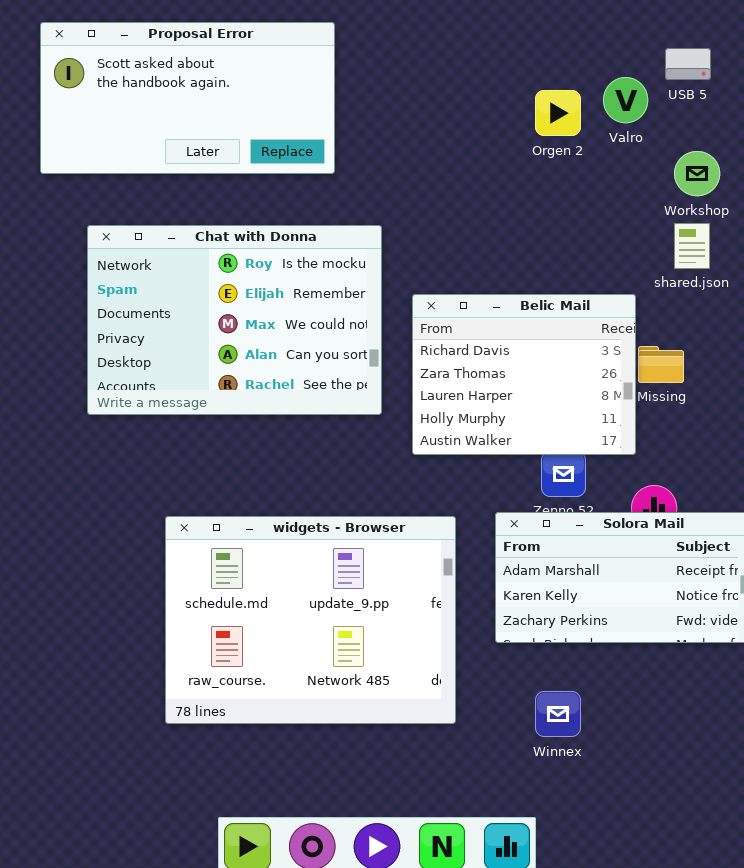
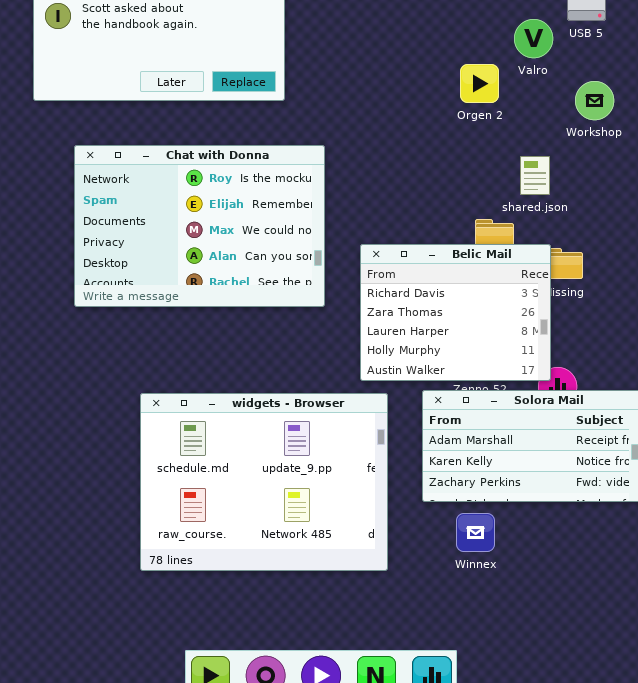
Orgen 2: [535,90,581,136] -> [460,64,499,103], moved
shared.json: [674,223,710,269] -> [520,156,550,195], moved
Belic Mail: [412,294,636,455] -> [360,244,551,381], moved
Winnex: [535,691,581,737] -> [456,513,495,552], moved

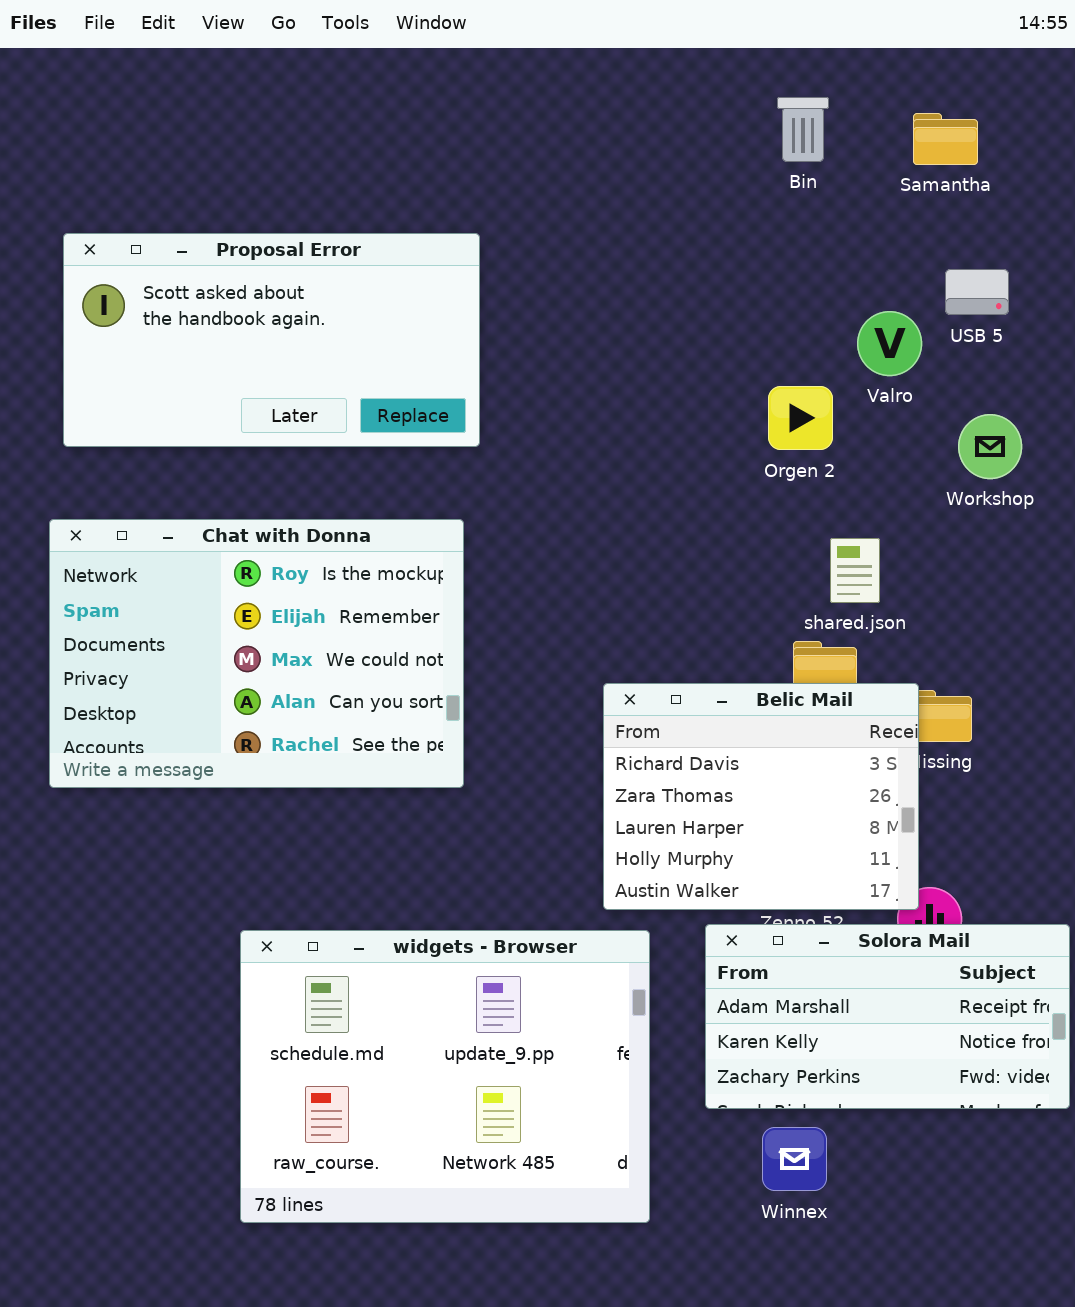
Chat with Donna: [74,145,325,307] -> [49,519,464,788], moved
shared.json: [520,156,550,195] -> [830,538,880,603], moved

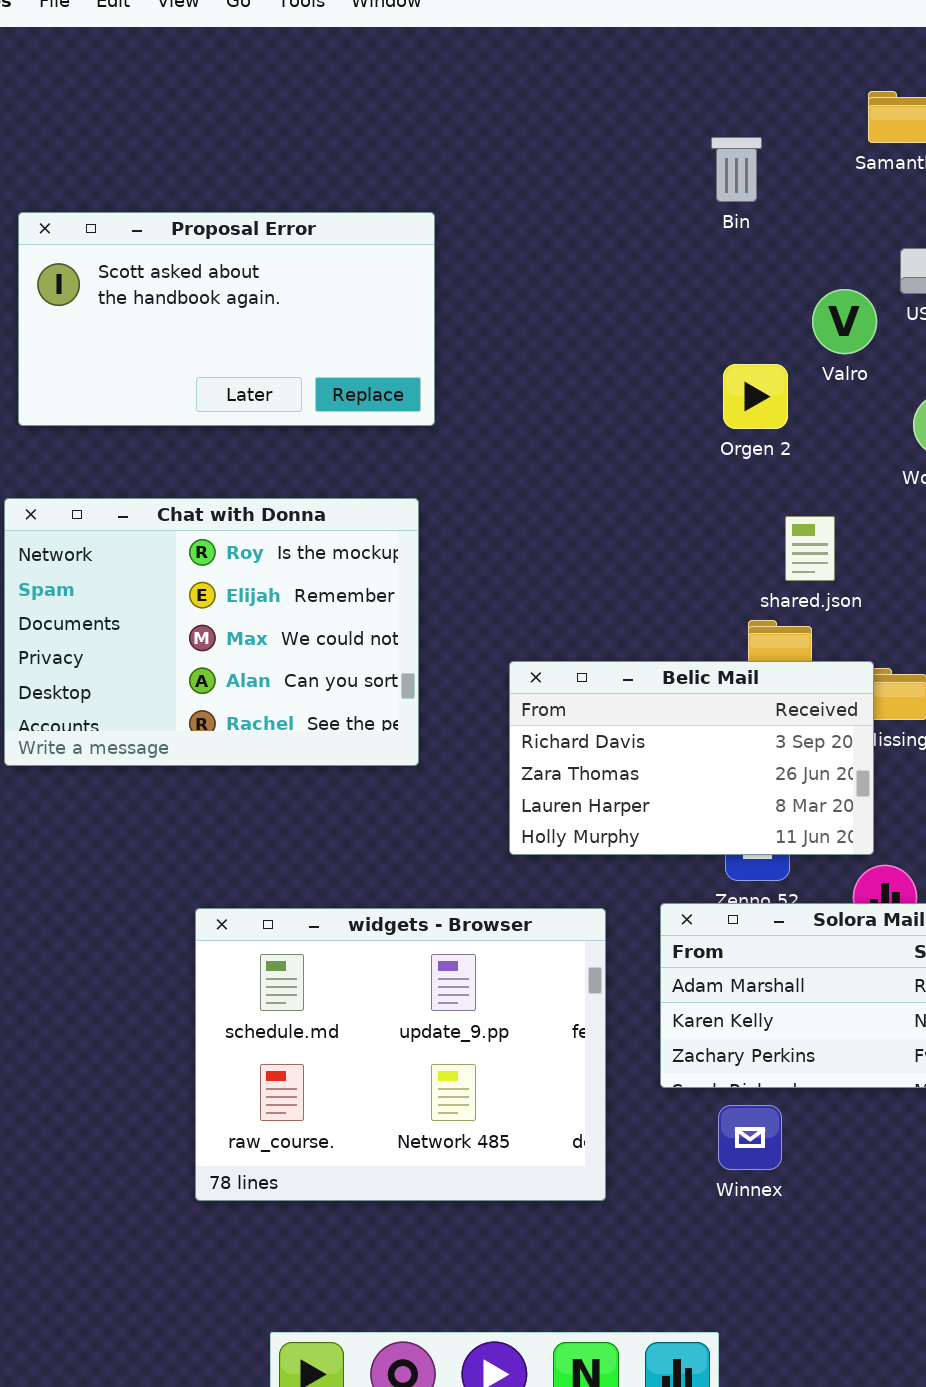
Bin: [777,97,829,162] -> [711,137,762,202], moved
Belic Mail: [603,683,919,910] -> [509,661,874,855], resized

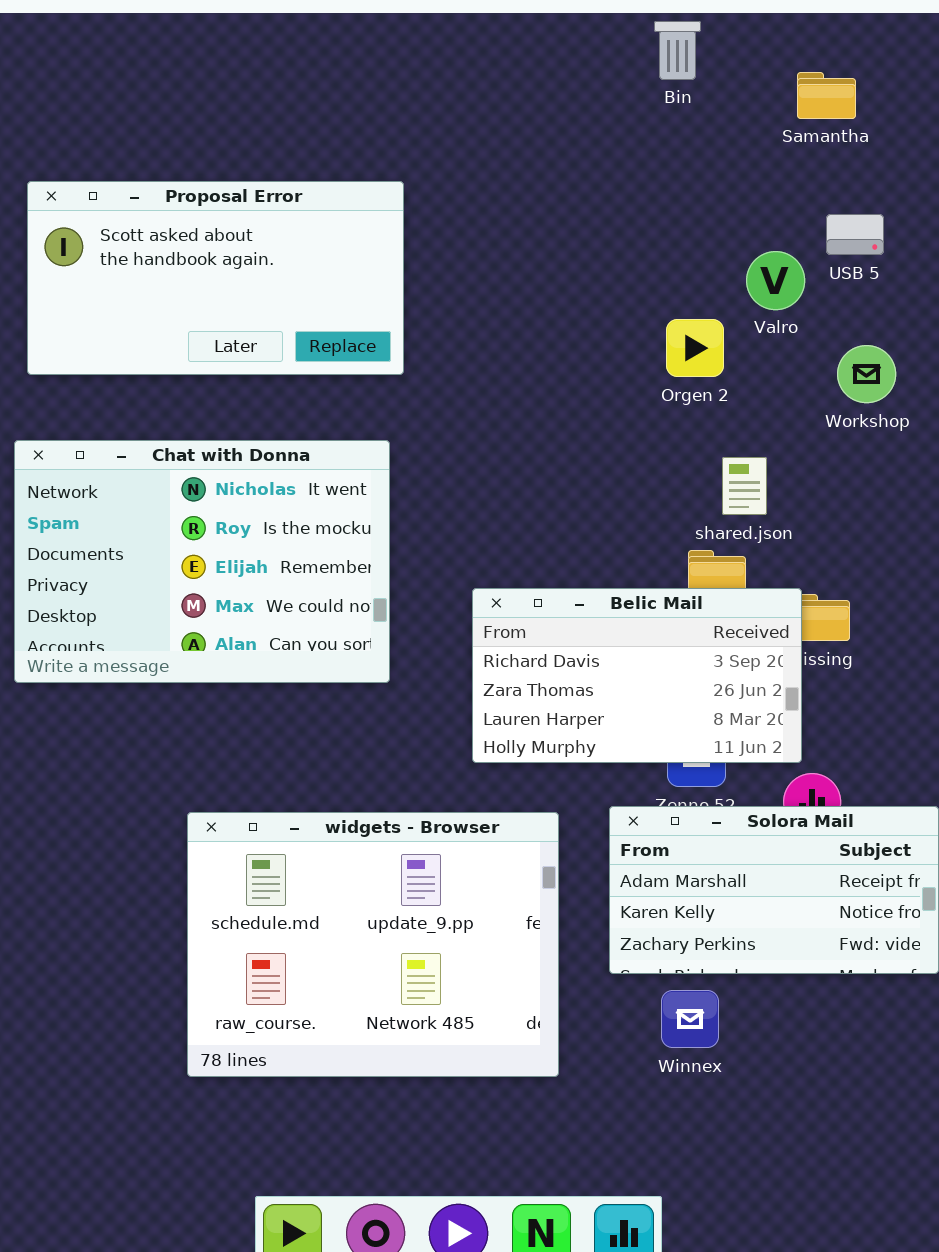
Bin: [711,137,762,202] -> [654,21,701,80], moved
Chat with Donna: [4,498,419,766] -> [14,440,390,683], scrolled up 1 row

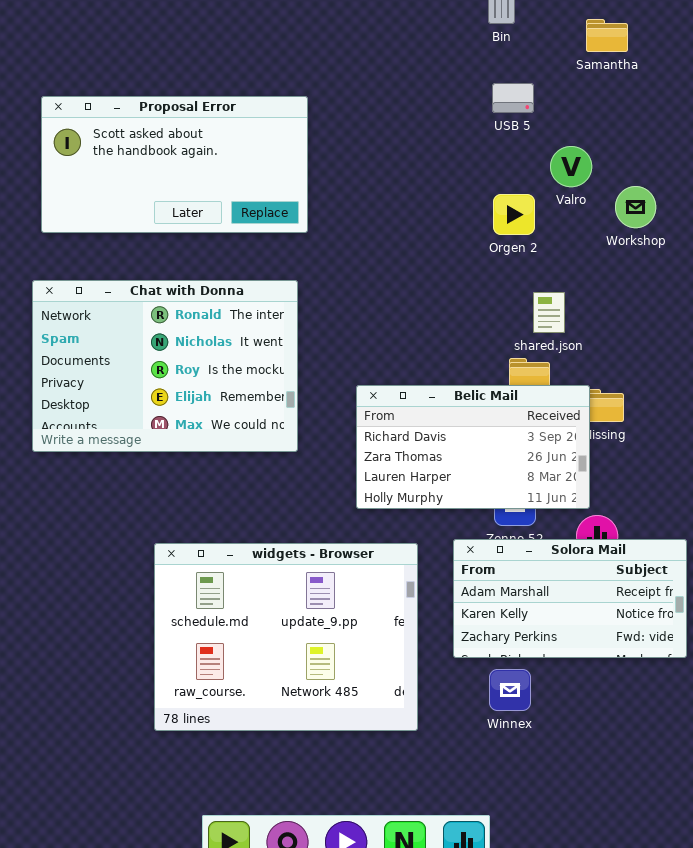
USB 5: [826,214,884,255] -> [492,83,534,113], moved
Workshop: [837,345,896,403] -> [615,186,656,228], moved
Chat with Donna: [14,440,390,683] -> [32,280,298,452], scrolled up 1 row

